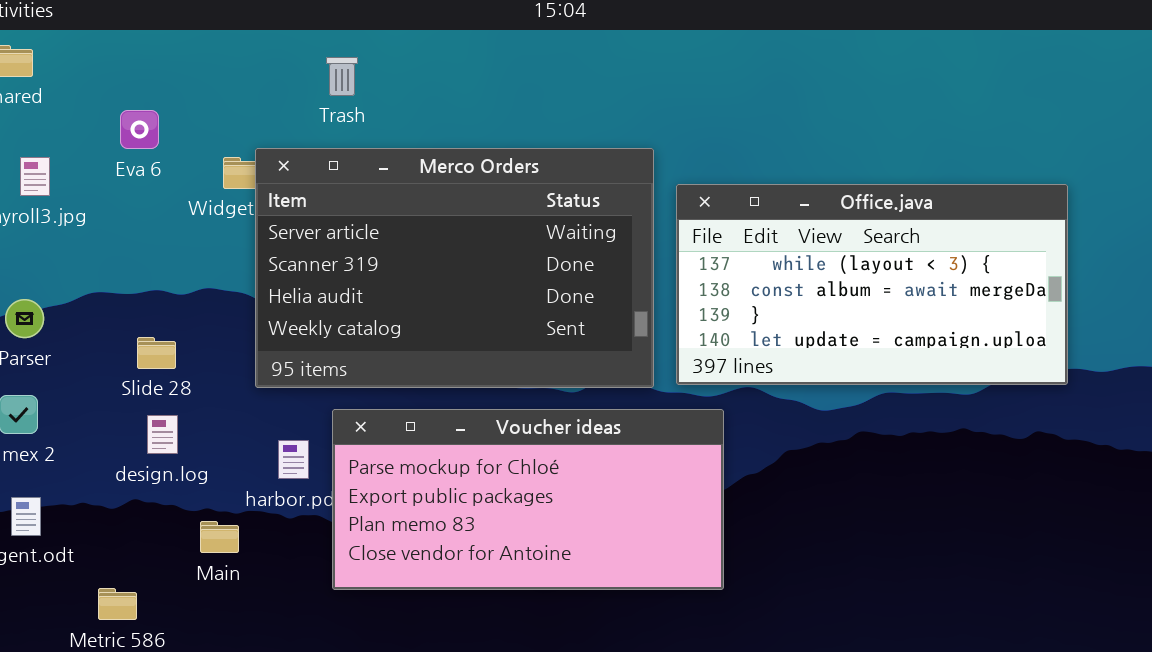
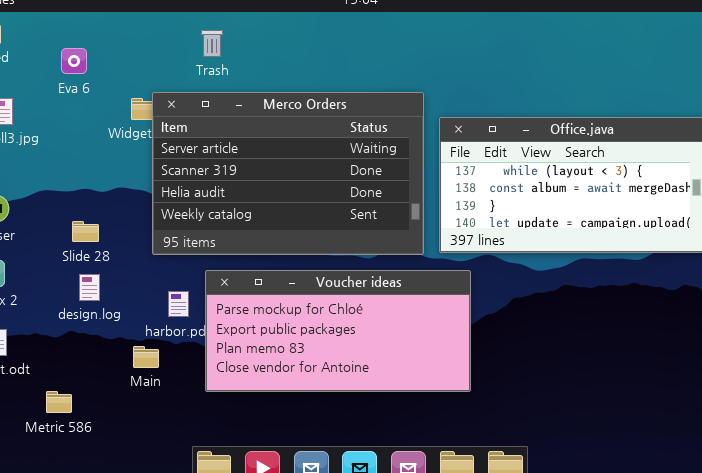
Eva 6: [120,110,159,149] -> [61,48,87,74], moved
Main: [200,521,239,553] -> [133,346,159,368], moved

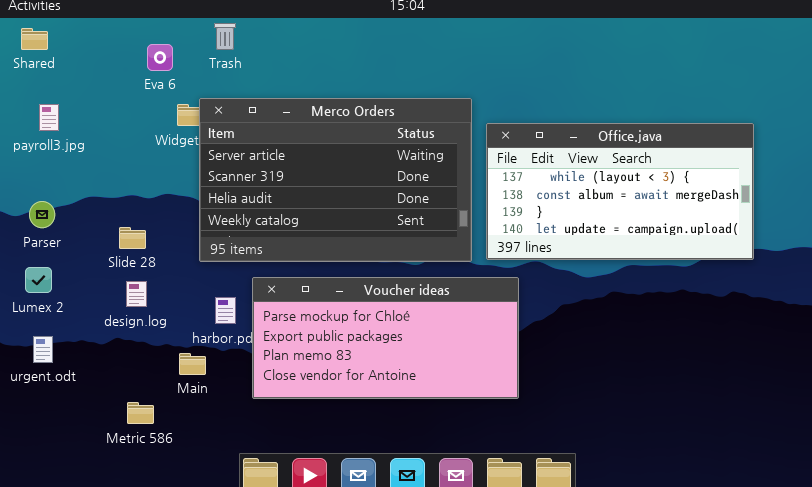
Trash: [201,30,223,57] -> [214,23,236,50], moved
Eva 6: [61,48,87,74] -> [147,44,173,71], moved
Metric 586: [46,391,72,413] -> [127,402,154,424], moved

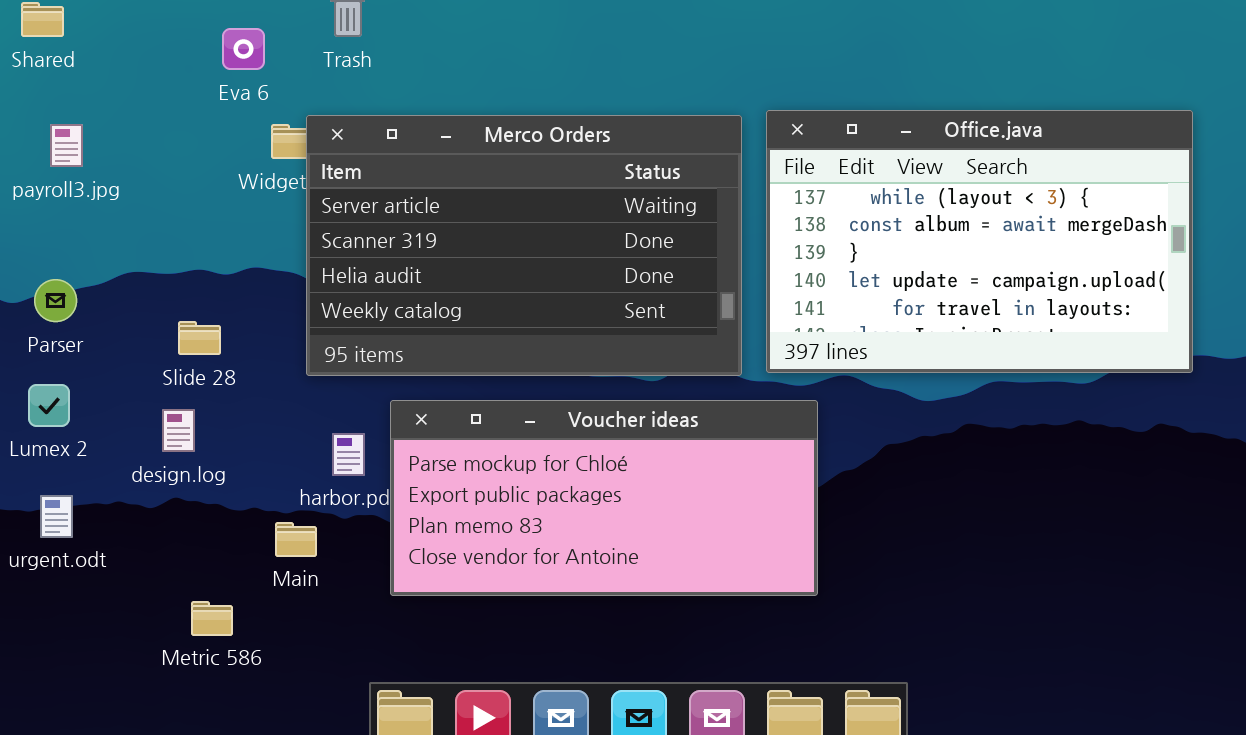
Office.java: [486,123,754,260] -> [766,110,1193,373], resized
design.log: [126,281,147,307] -> [162,409,195,452], moved

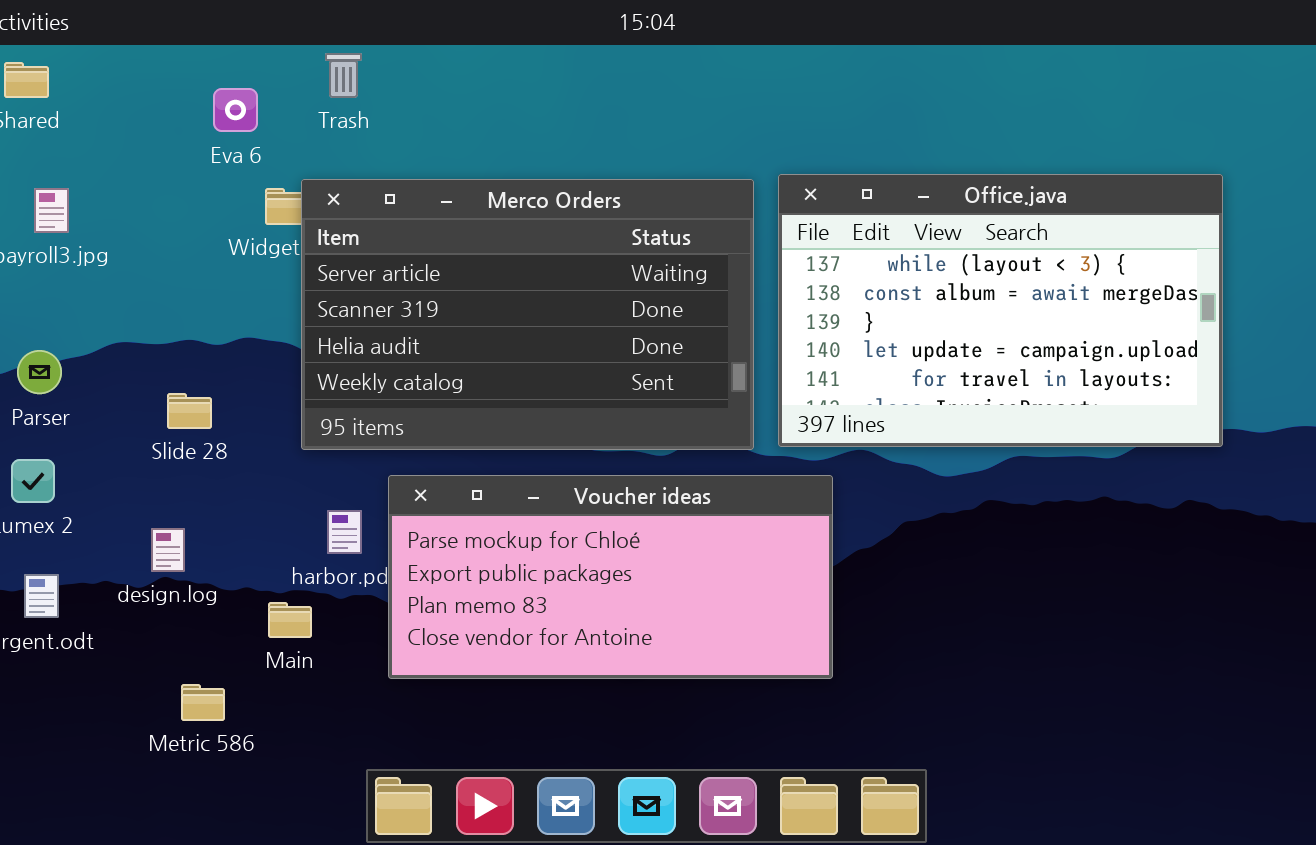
design.log: [162,409,195,452] -> [151,528,185,572], moved

